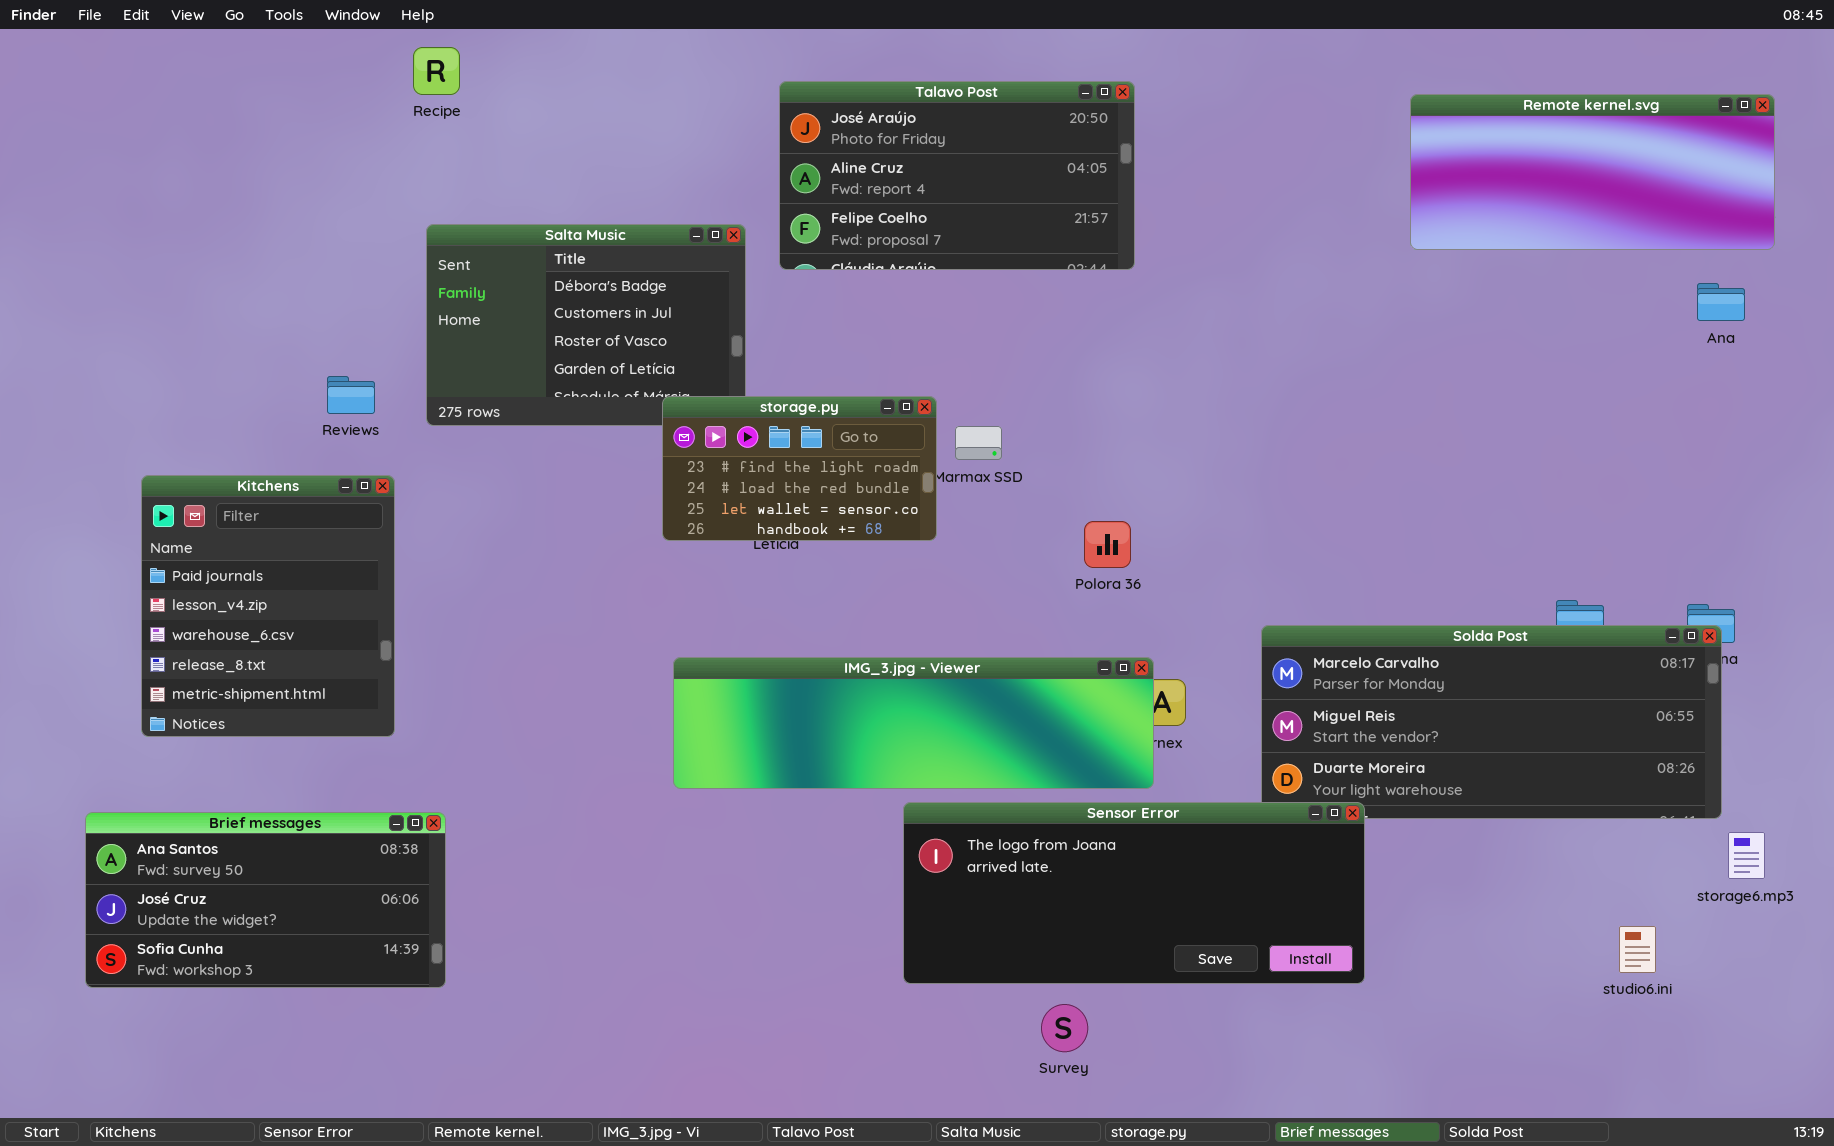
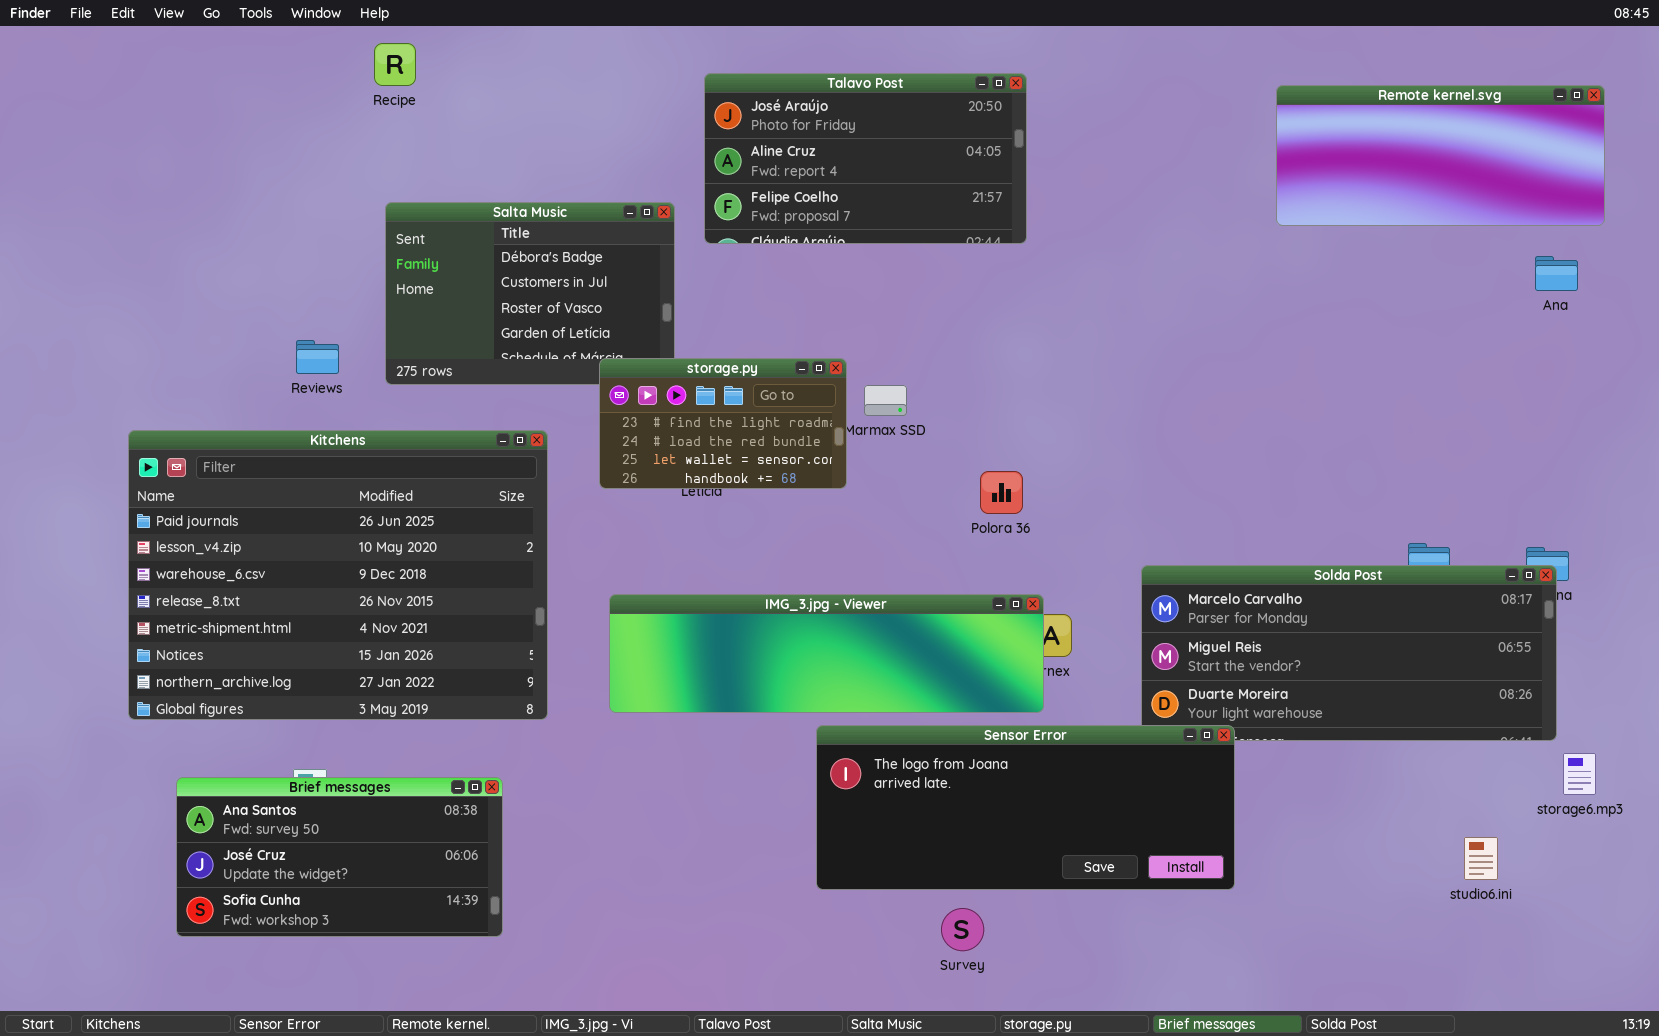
Kitchens: [141,475,395,737] -> [128,430,548,720], resized
Brief messages: [85,812,446,988] -> [176,777,503,937], moved

